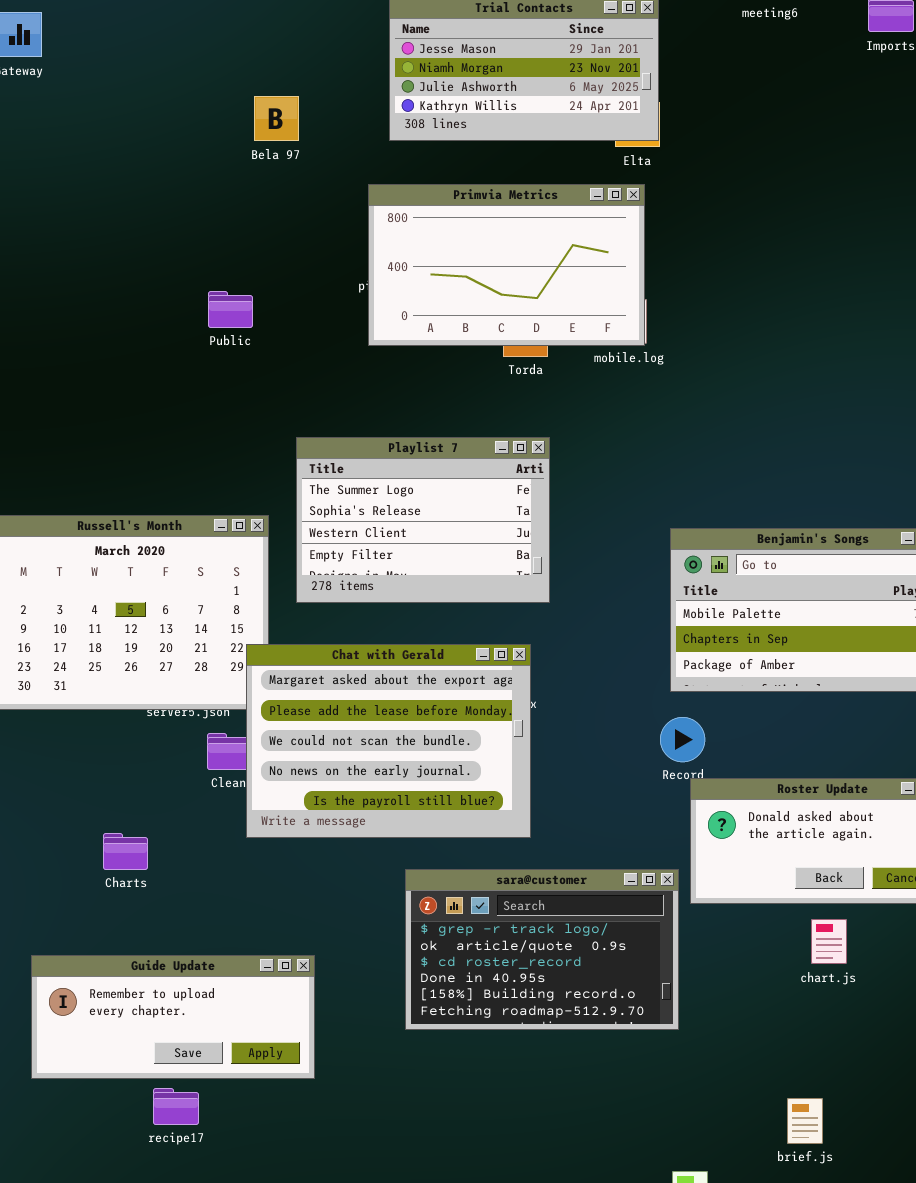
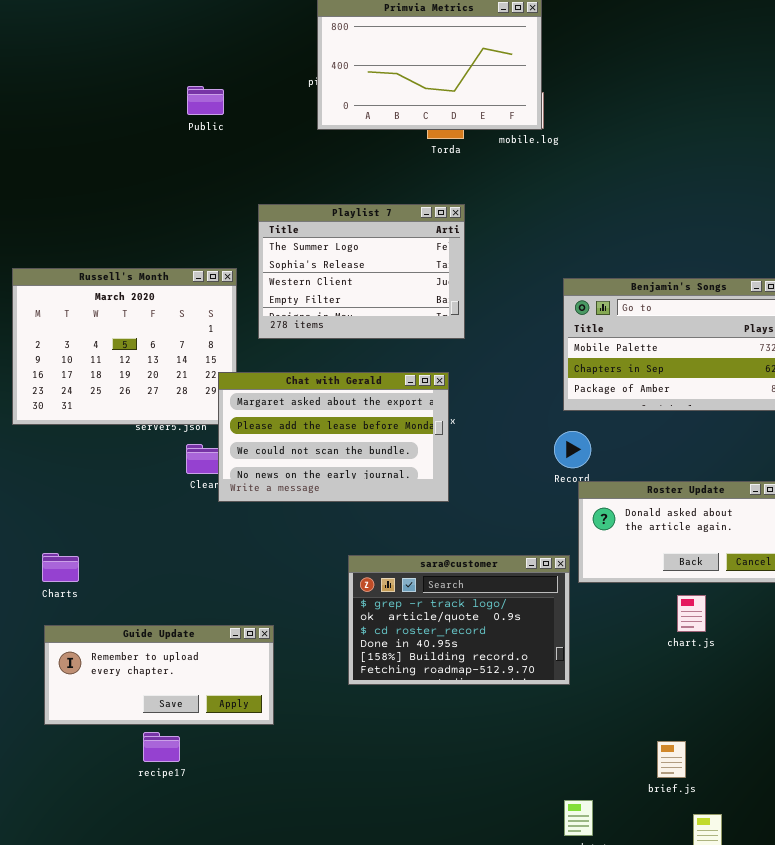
Chat with Gerald: [246,644,531,838] -> [218,372,449,502], resized
Charts: [103,833,148,870] -> [42,553,79,582], moved

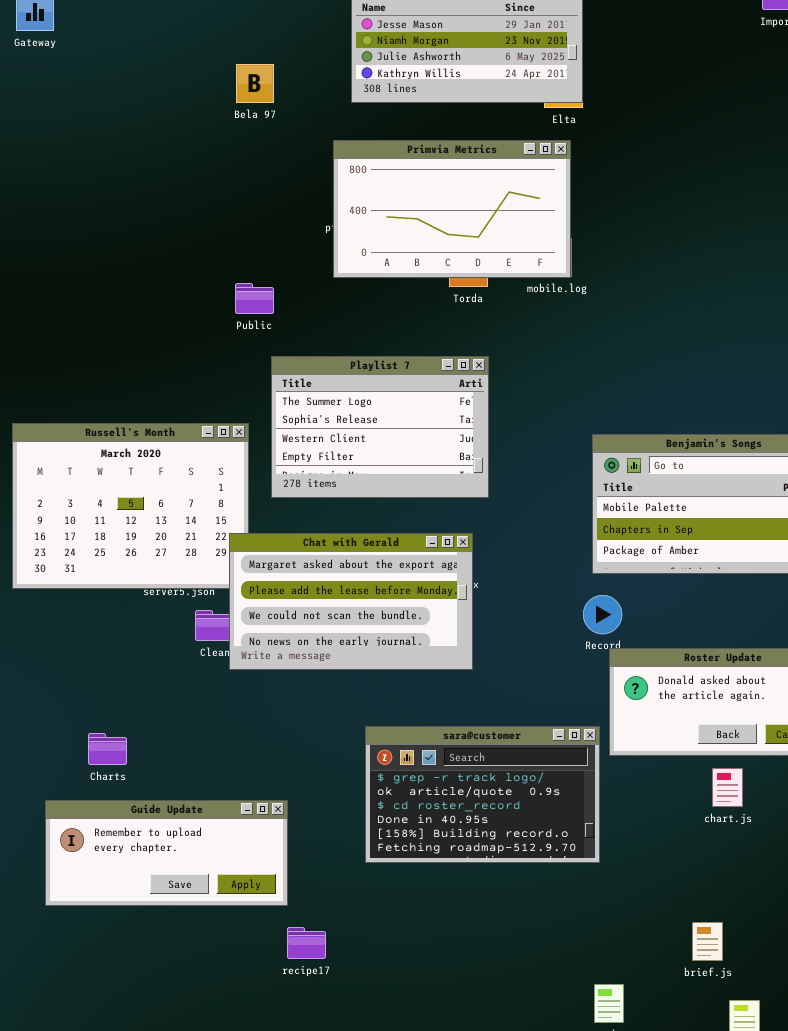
Public: [187,86,224,115] -> [235,283,274,314], moved
Charts: [42,553,79,582] -> [88,733,127,765], moved
recipe17: [143,732,180,762] -> [287,927,326,959], moved

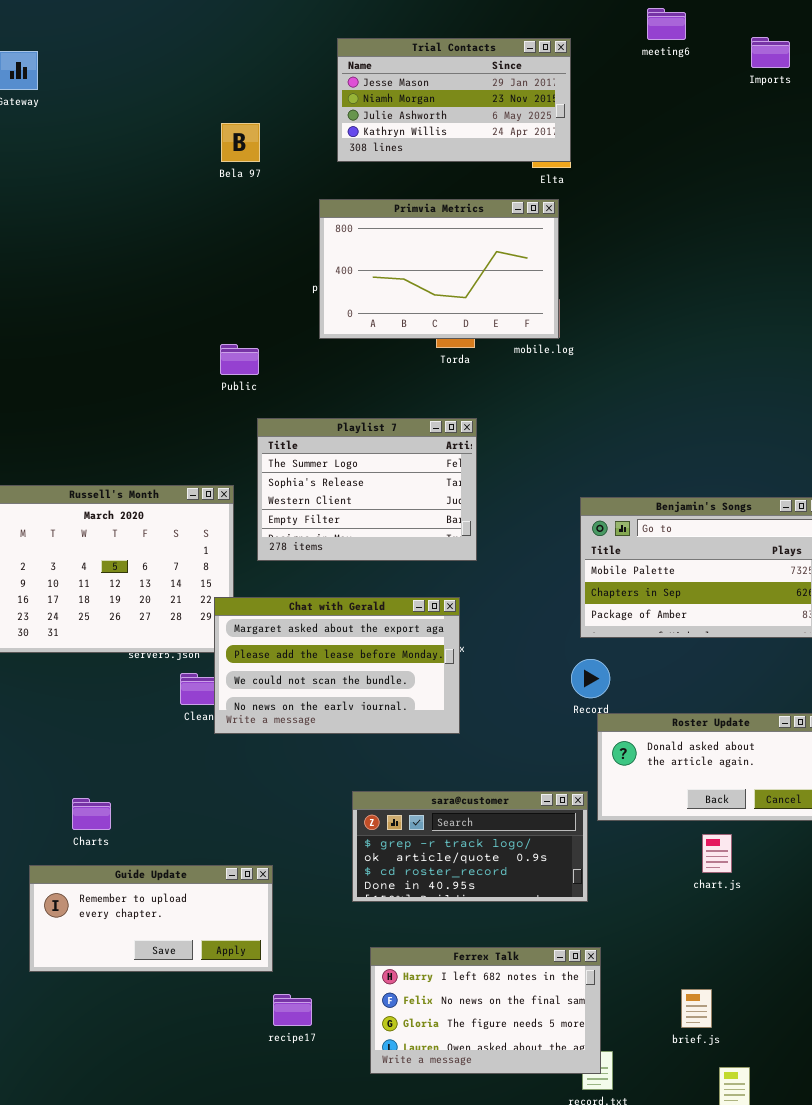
sara@customer: [365,726,600,863] -> [352,791,588,902], resized
Ferrex Talk: none -> [370,947,601,1074], opened

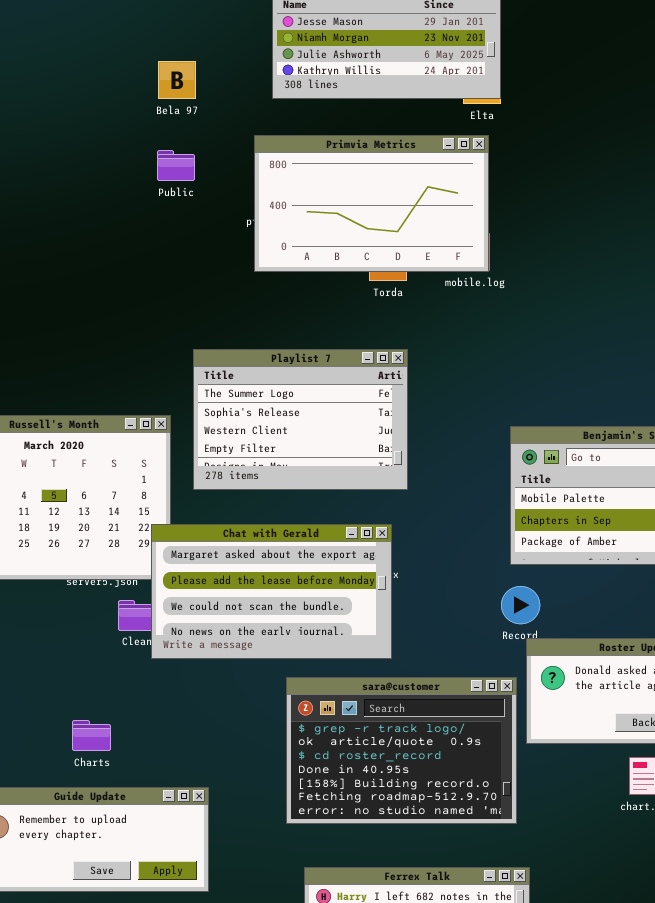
Public: [220,344,259,375] -> [157,150,195,181], moved
sara@customer: [352,791,588,902] -> [286,677,517,824], resized
Charts: [72,798,111,830] -> [72,720,111,751], moved

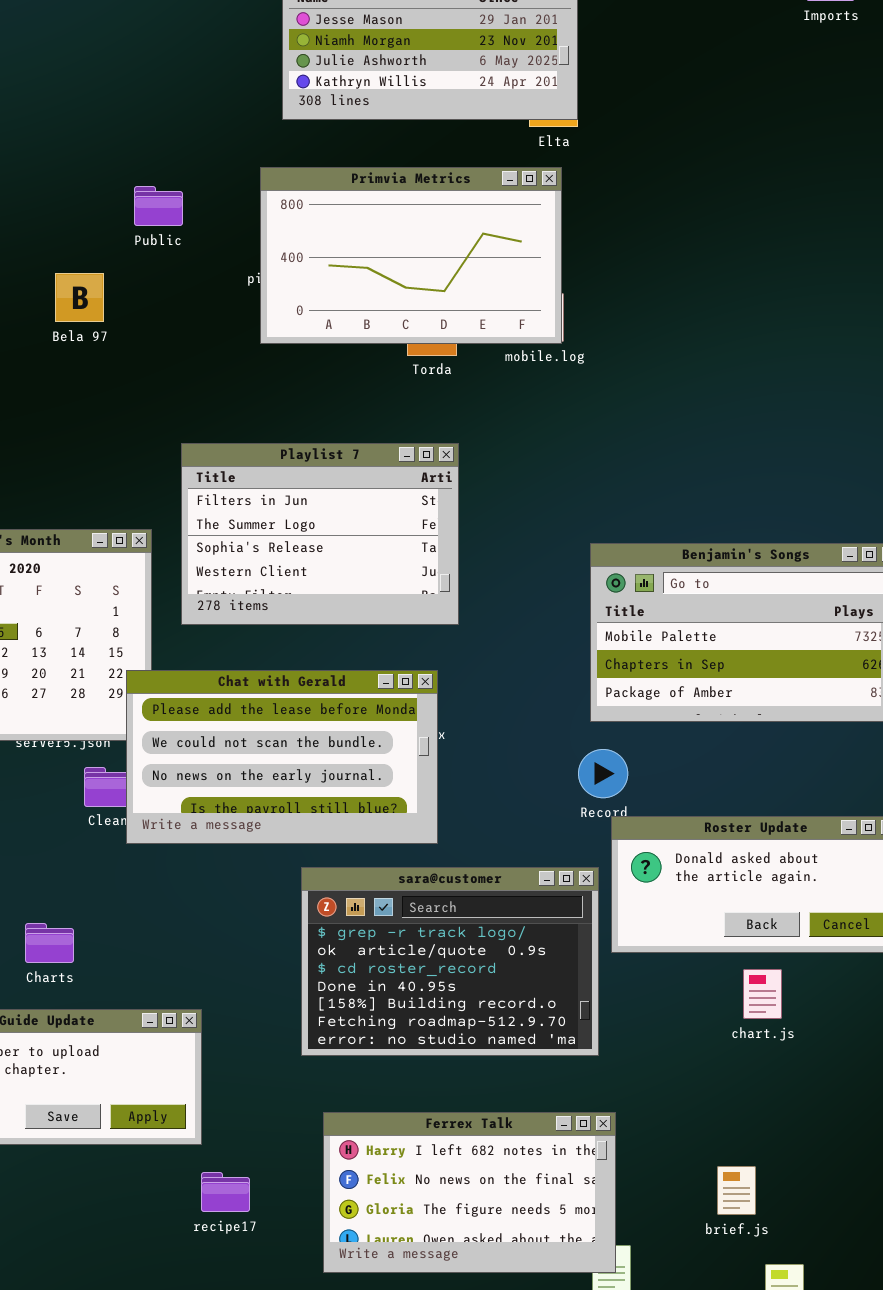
Bela 97: [158,61,196,99] -> [55,273,104,322], moved
Playlist 7: [193,349,408,490] -> [181,443,459,625], scrolled up 1 row
Chat with Gerald: [151,524,392,659] -> [126,670,438,844], scrolled down 1 row

